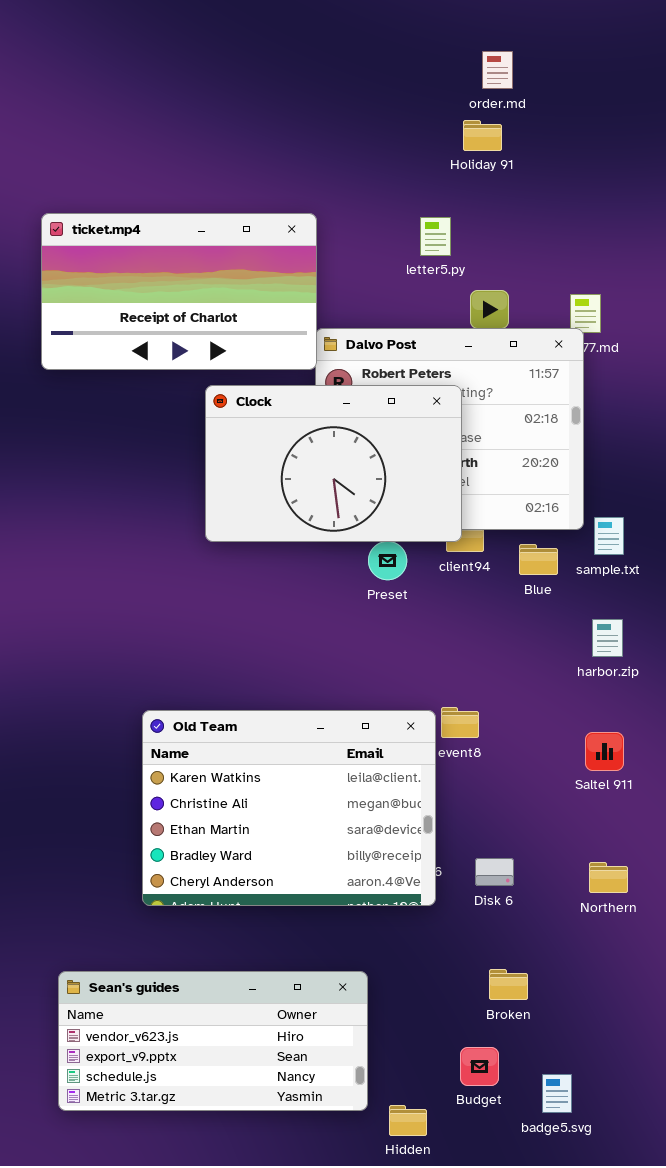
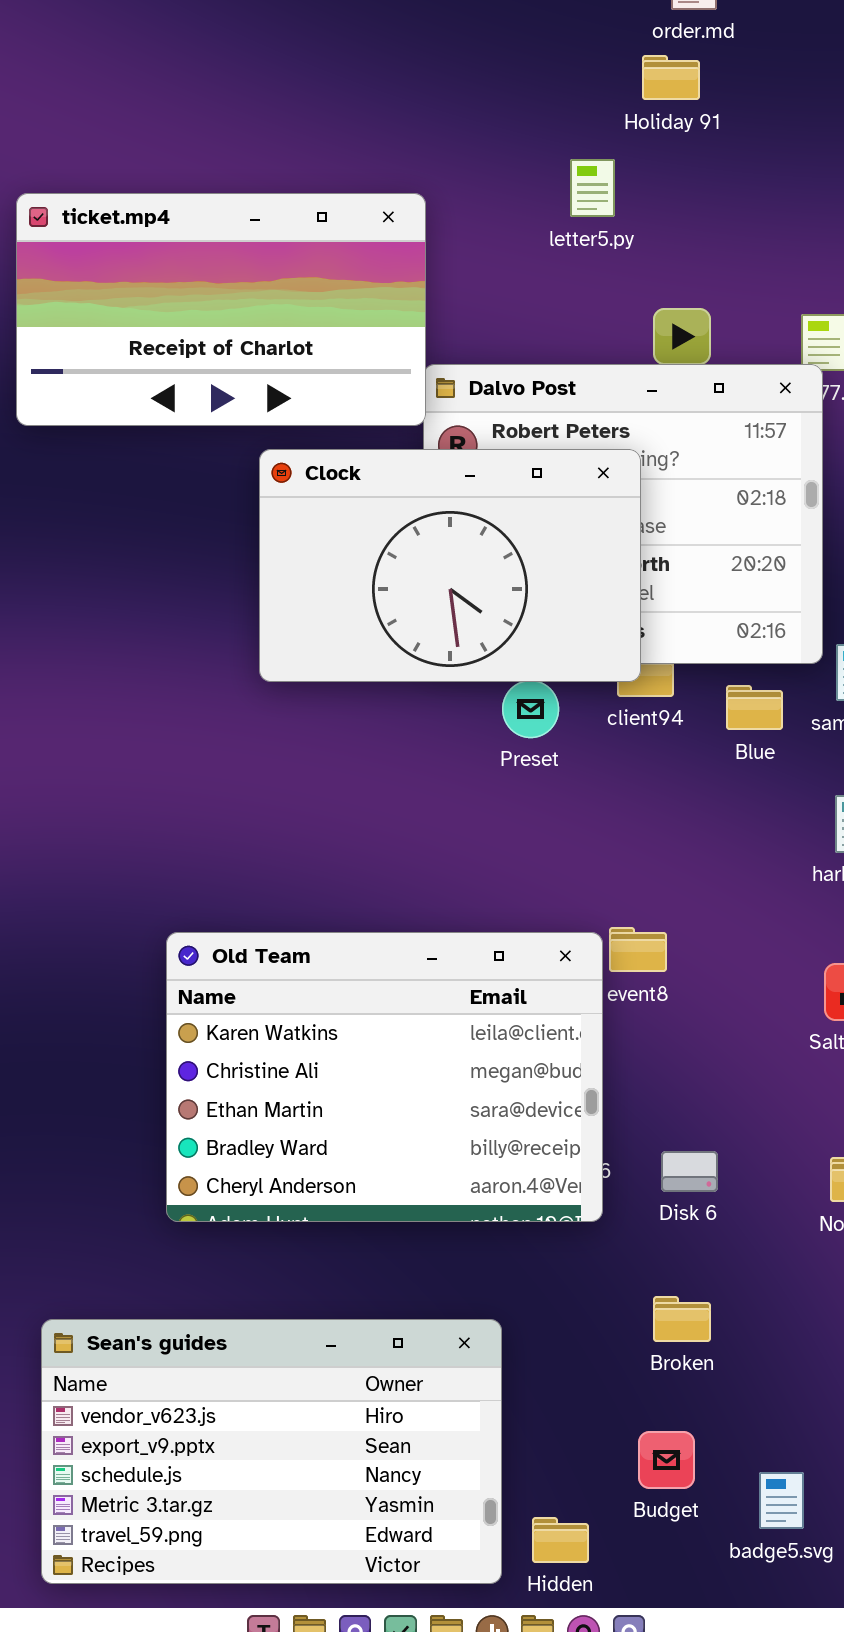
letter5.py: [420,217,451,256] -> [570,159,615,217], moved
Broken: [489,969,528,1000] -> [653,1296,711,1342], moved
Sean's guides: [58,971,368,1111] -> [41,1319,502,1584], resized

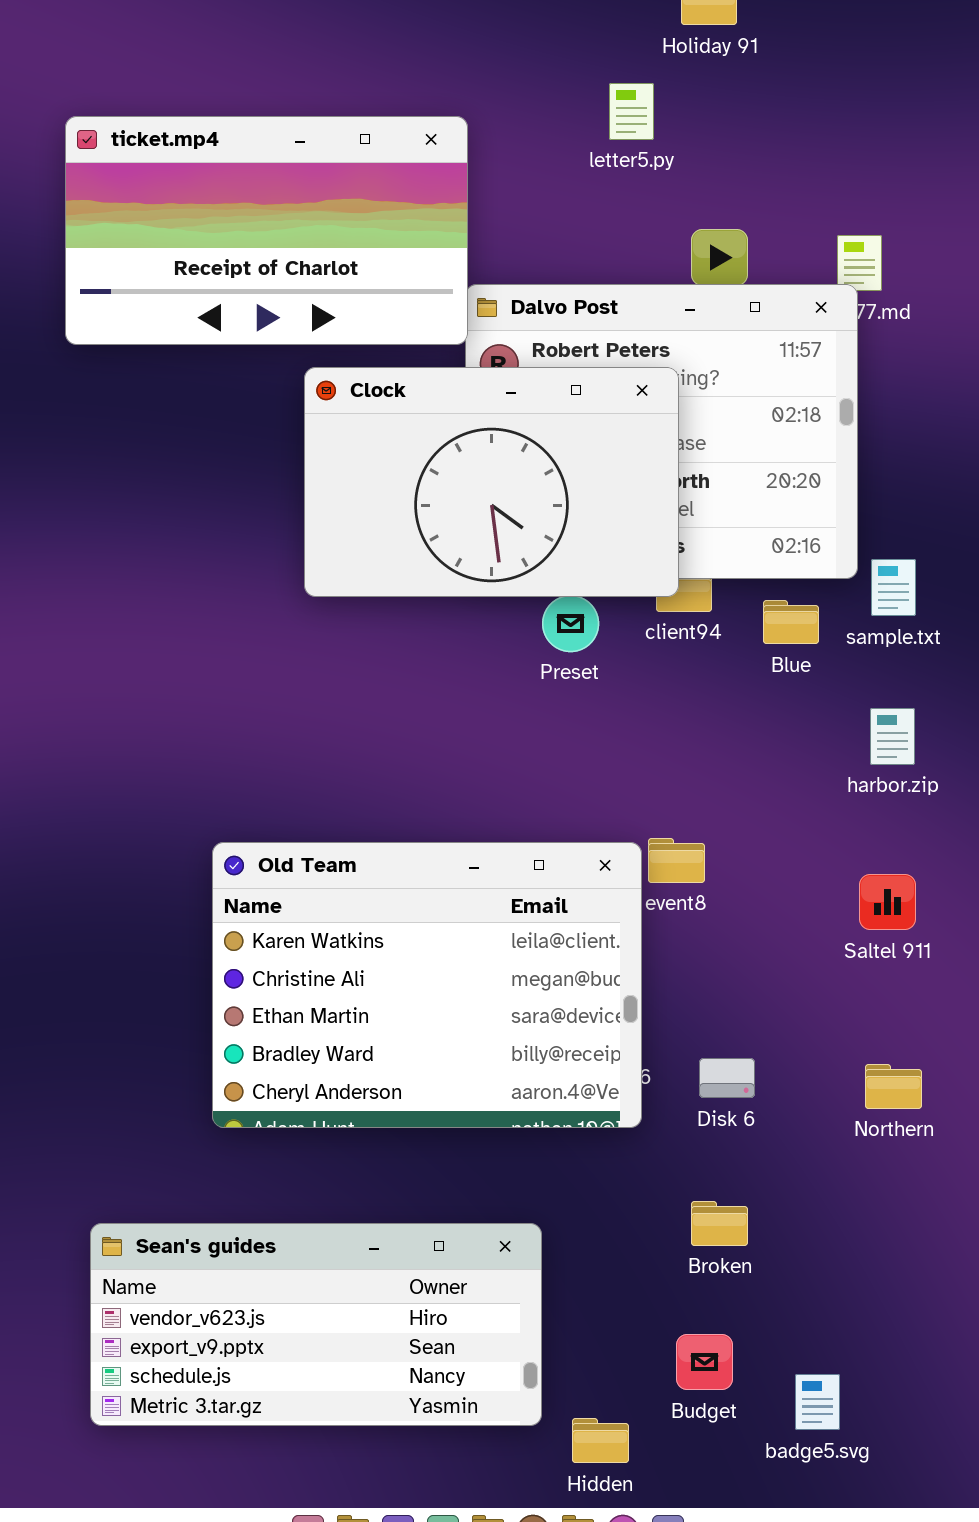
Sean's guides: [41,1319,502,1584] -> [90,1223,542,1426], resized

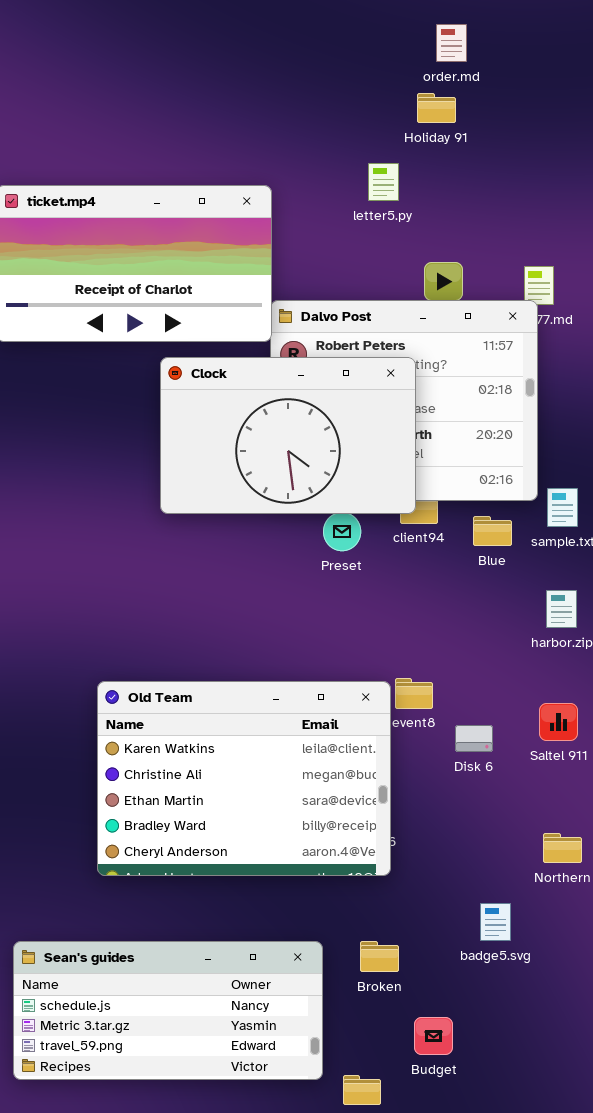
Disk 6: [699,1058,755,1098] -> [455,725,493,752], moved
Broken: [691,1201,748,1246] -> [360,941,399,972], moved
Sean's guides: [90,1223,542,1426] -> [13,941,323,1080], scrolled down 2 rows
badge5.svg: [795,1374,840,1430] -> [480,903,511,941], moved

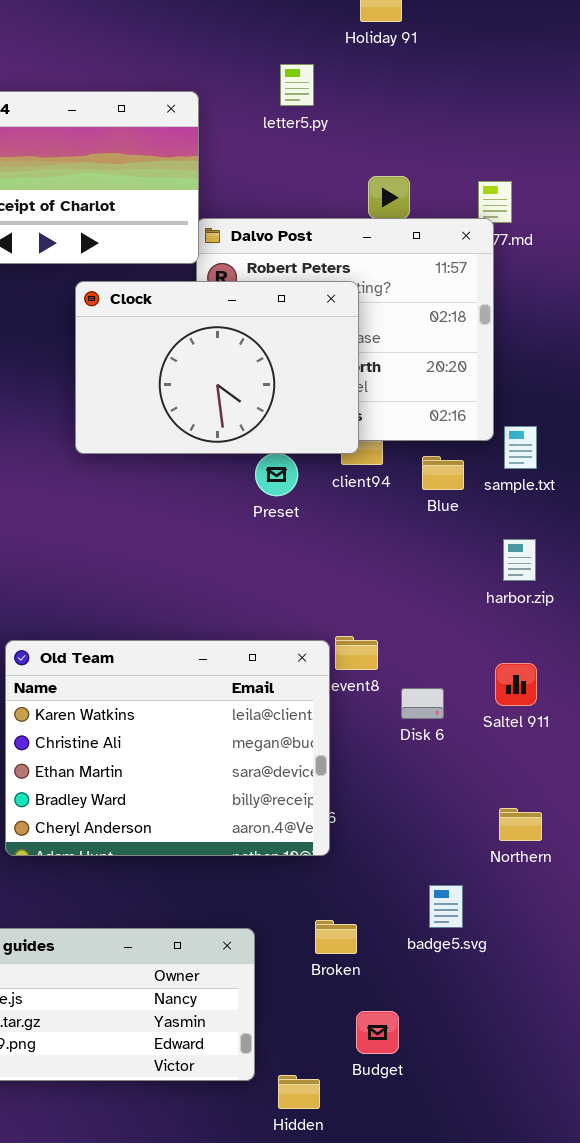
letter5.py: [368,163,399,201] -> [280,64,314,106], moved
Broken: [360,941,399,972] -> [315,920,357,954], moved

